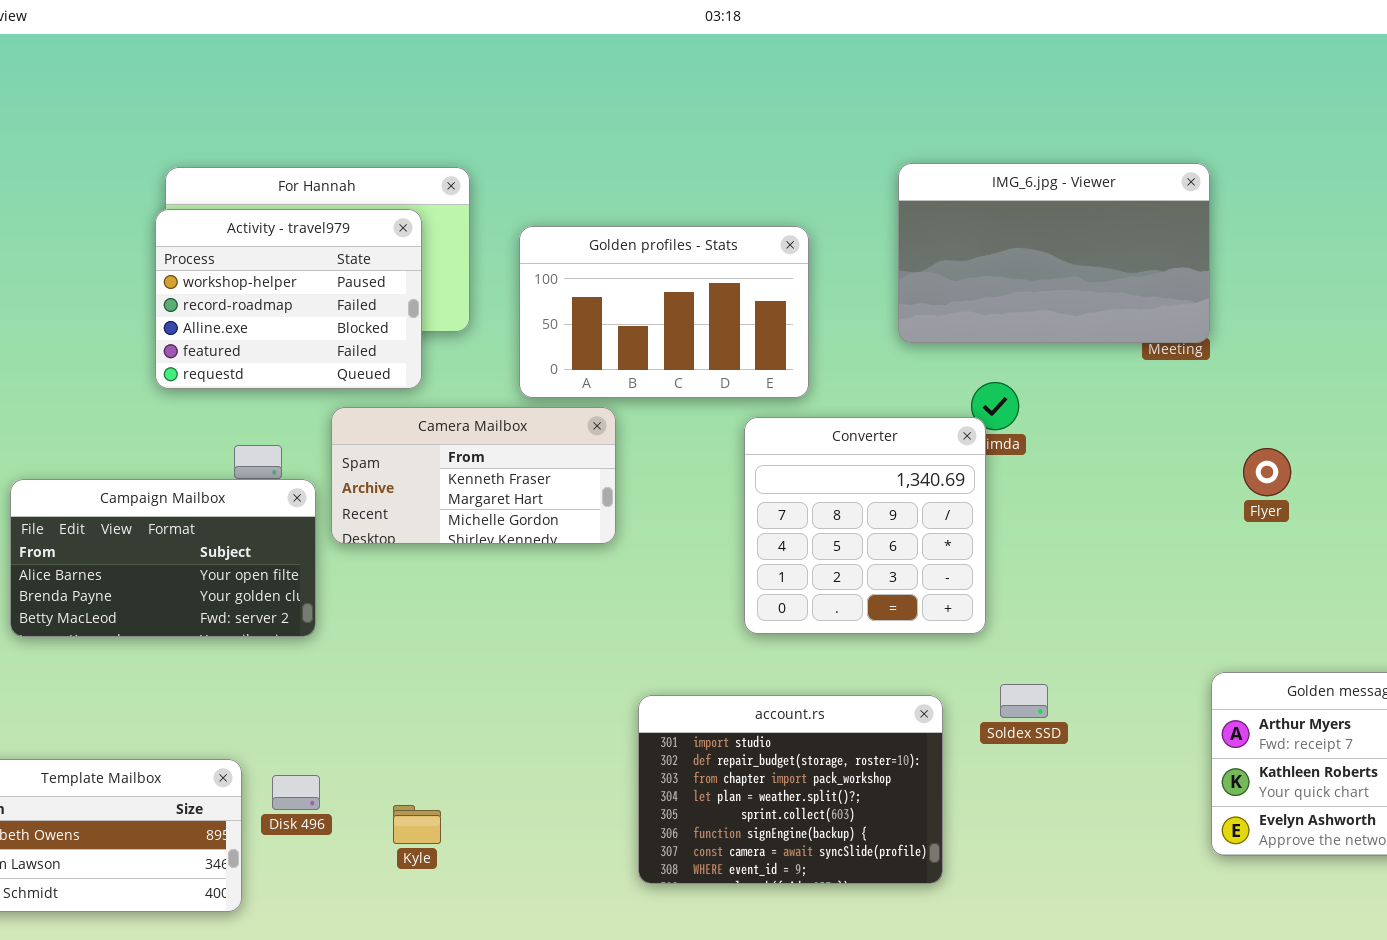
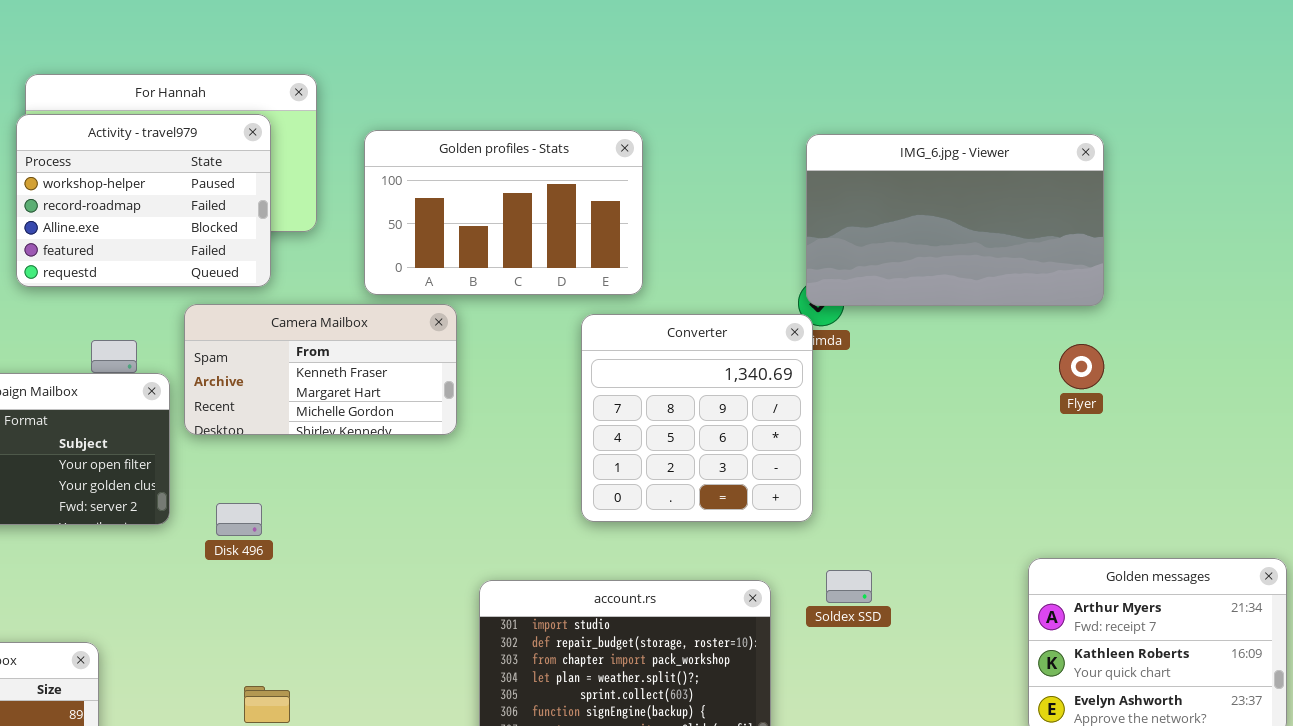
IMG_6.jpg - Viewer: [898,163,1210,343] -> [806,134,1104,306], moved
Disk 496: [272,775,320,810] -> [216,503,262,536], moved

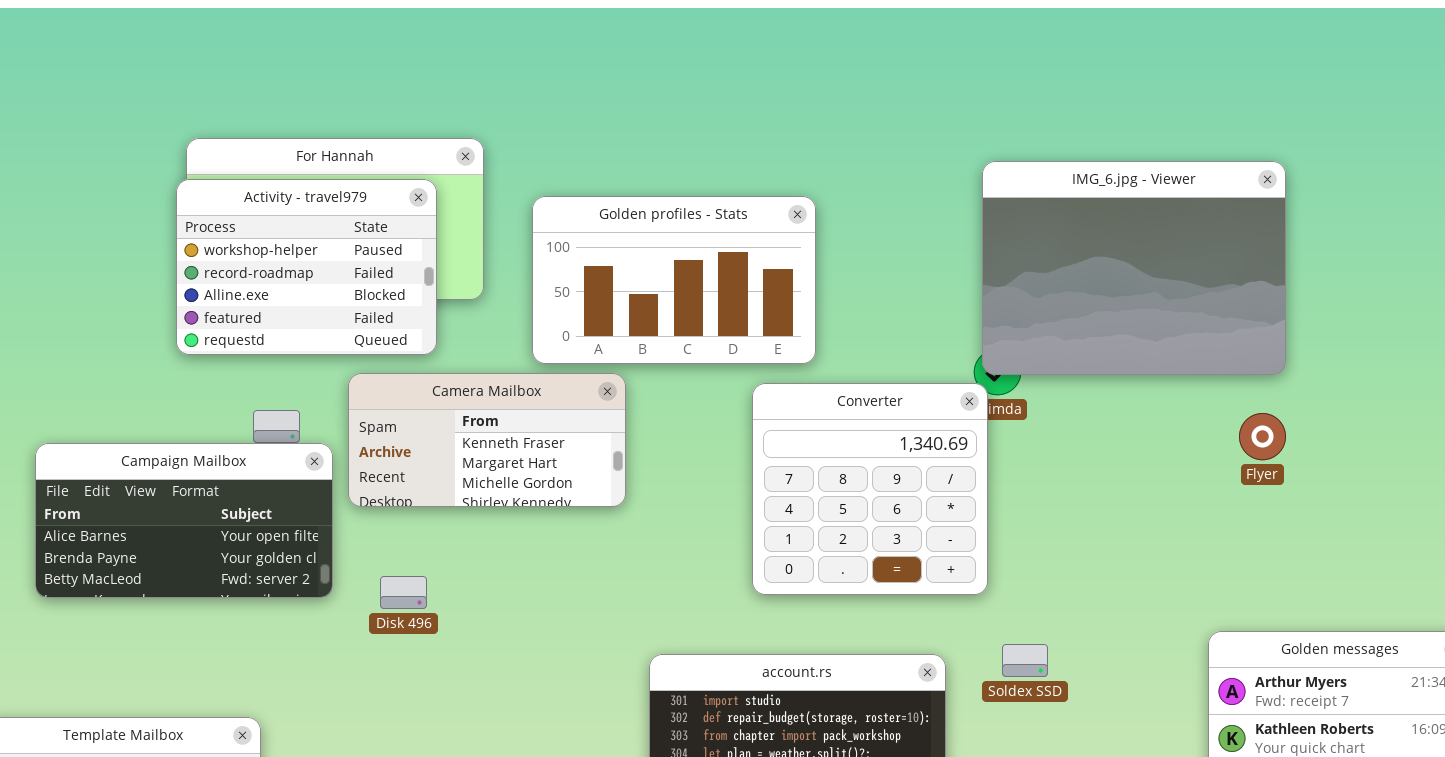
IMG_6.jpg - Viewer: [806,134,1104,306] -> [982,161,1286,375], resized

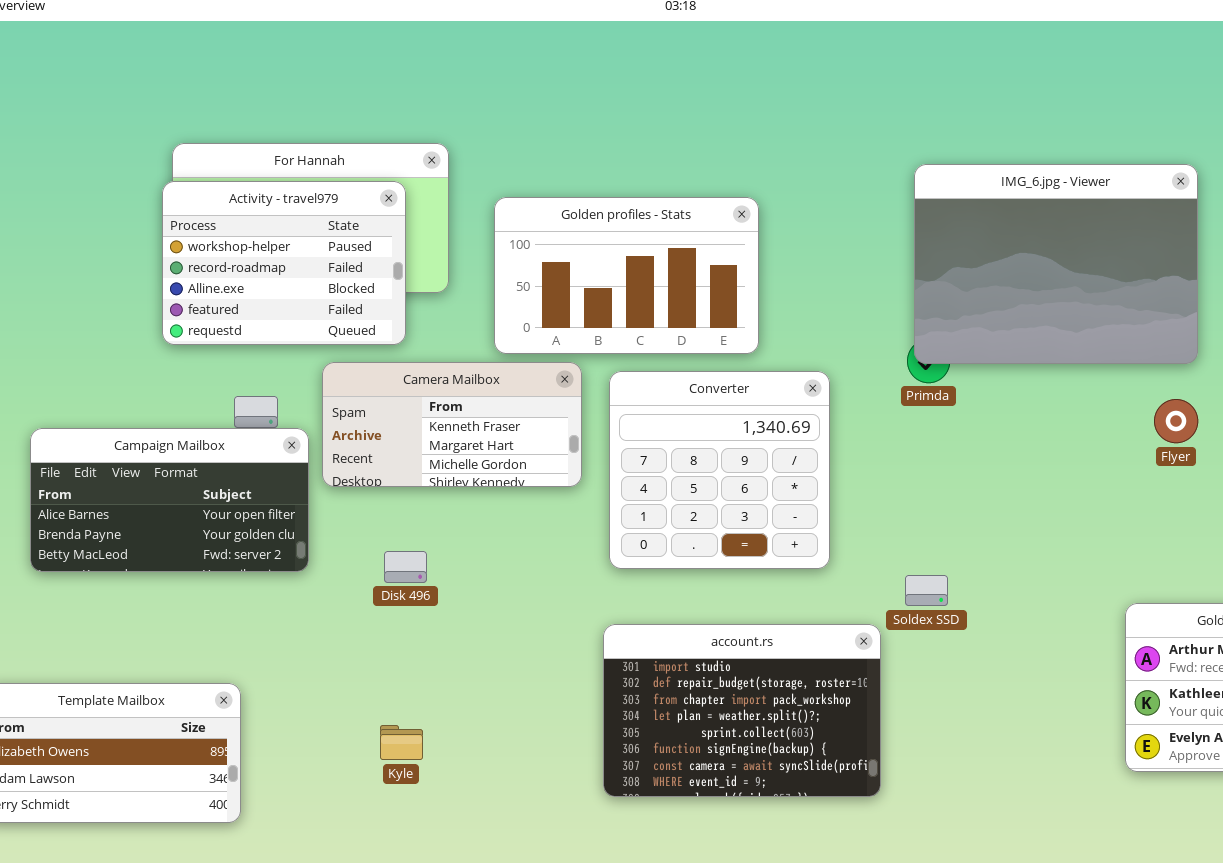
Converter: [752,383,988,595] -> [609,371,830,569], moved
Disk 496: [380,576,427,609] -> [384,551,427,583], moved
Soldex SSD: [1002,644,1048,677] -> [905,575,948,606], moved

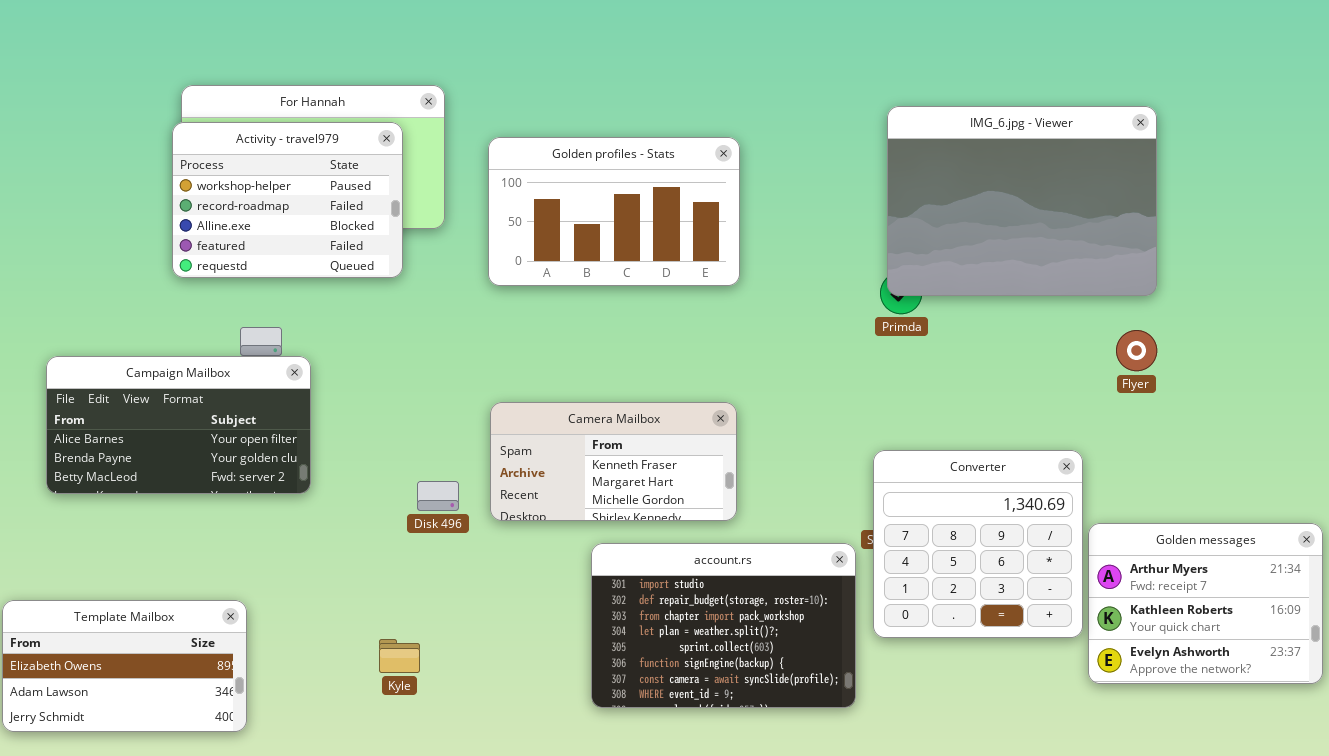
Camera Mailbox: [322,362,582,487] -> [490,402,737,521], moved
Converter: [609,371,830,569] -> [873,450,1083,638], moved
Disk 496: [384,551,427,583] -> [417,481,459,511], moved

